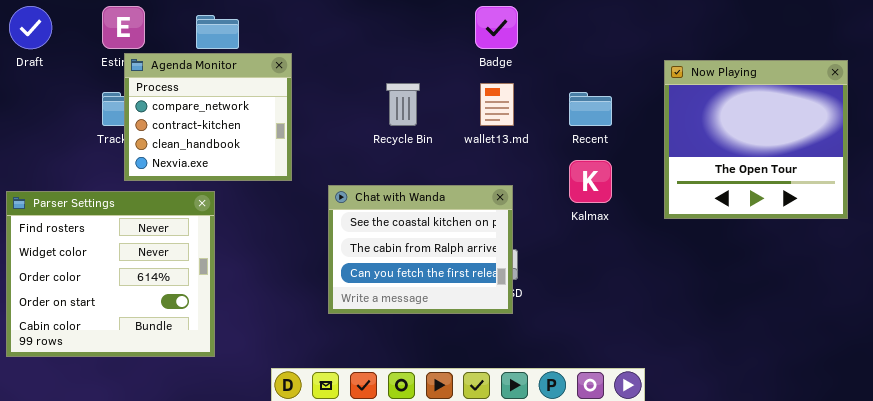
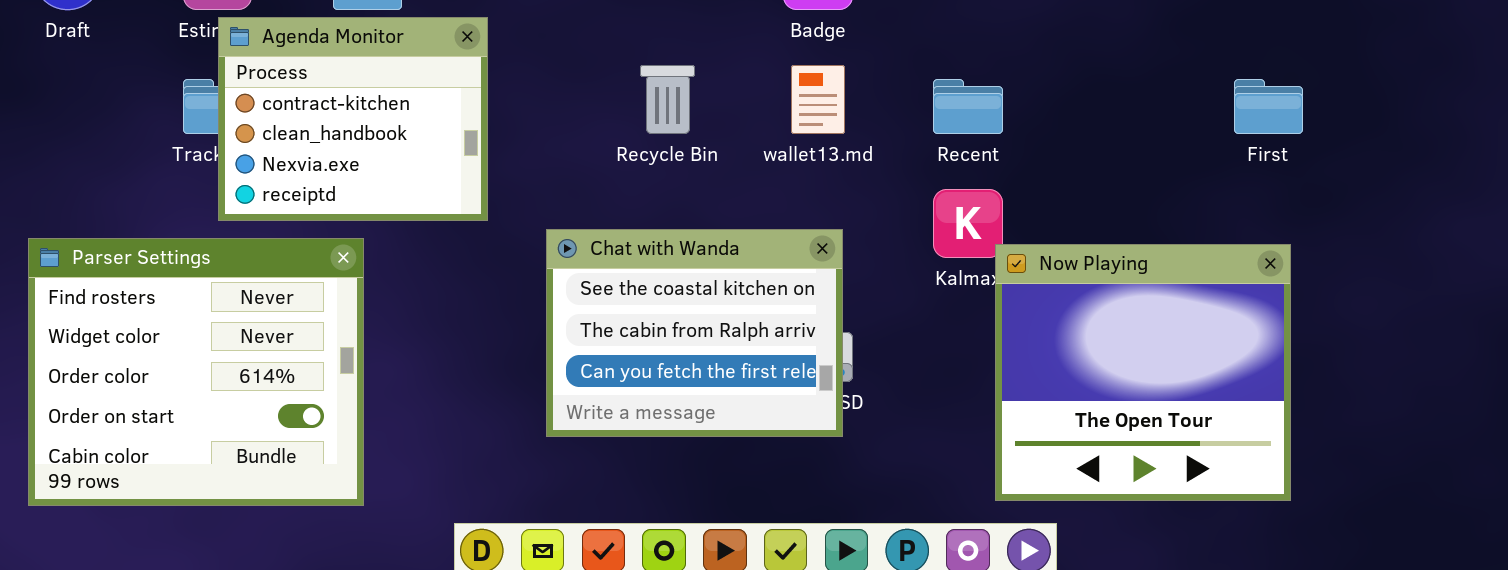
Agenda Monitor: [124,53,292,181] -> [218,17,488,221], scrolled down 1 row
Now Playing: [664,60,848,219] -> [995,244,1291,501], moved

